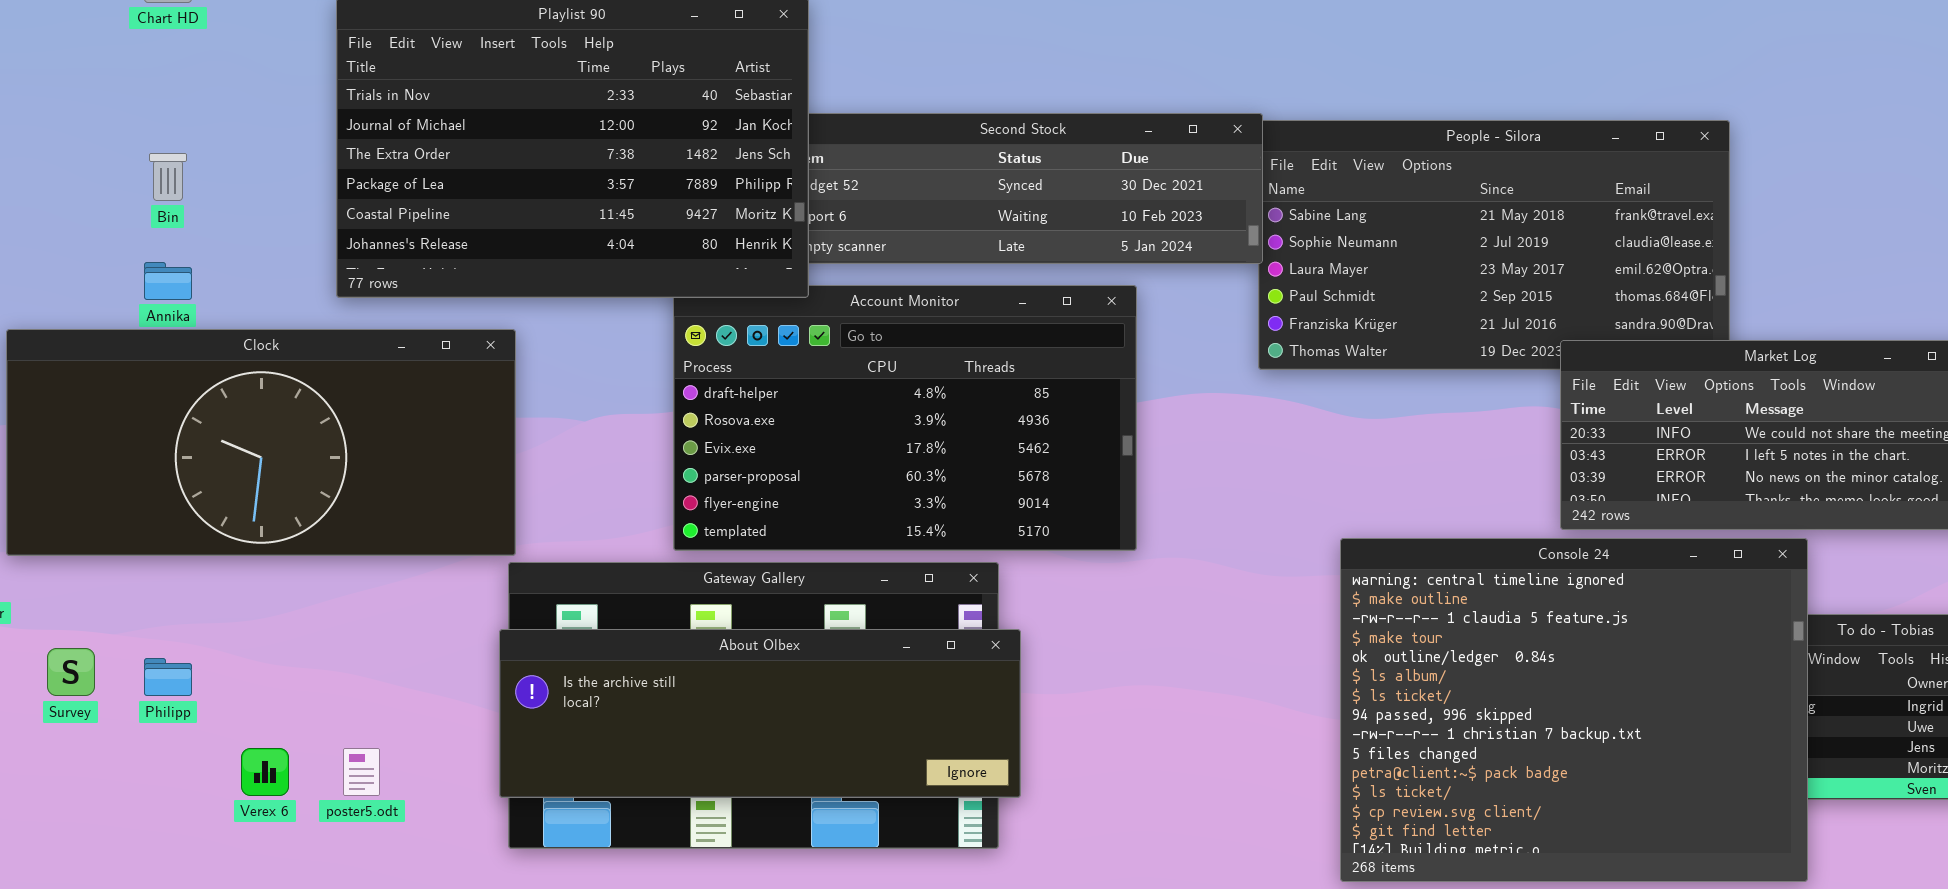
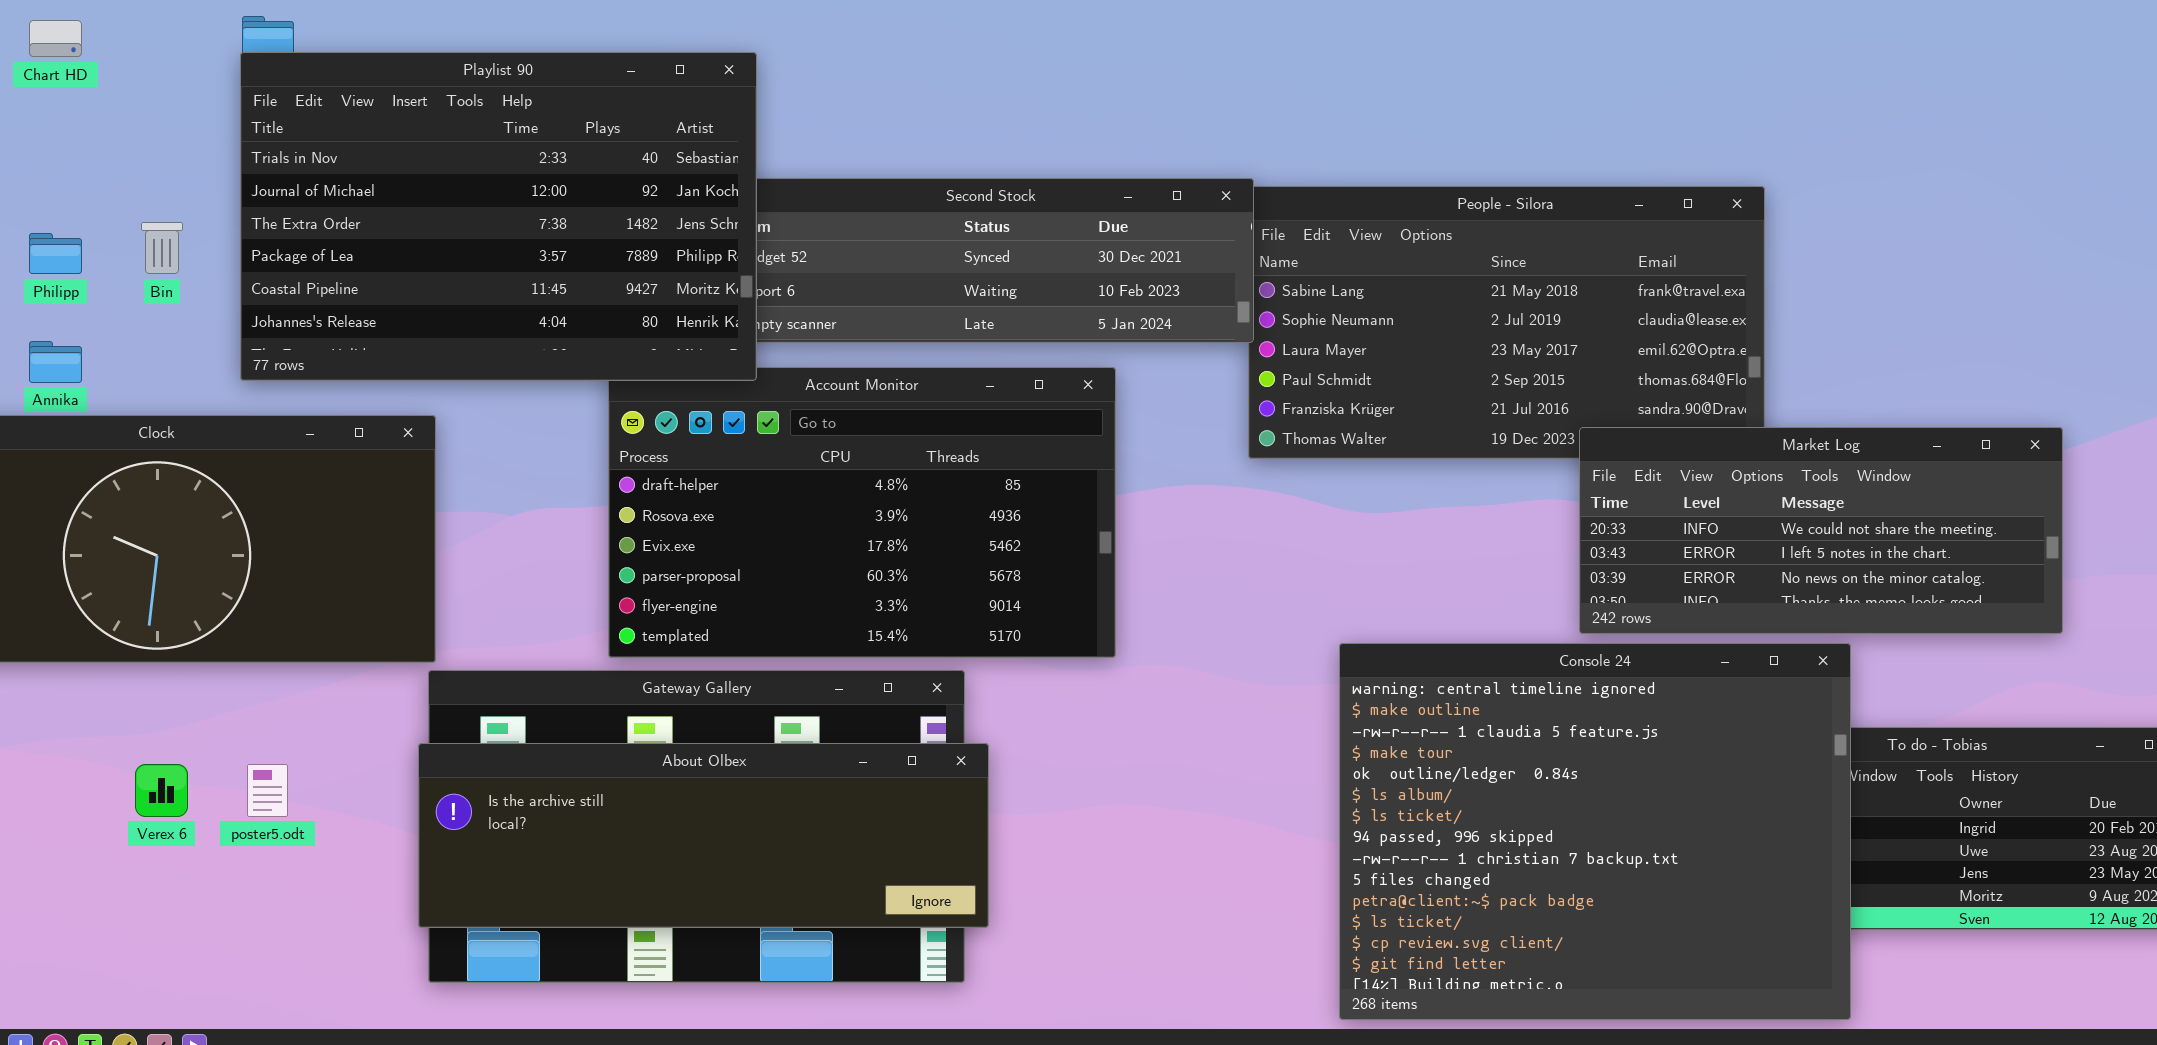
Bin: [149,153,187,201] -> [141,222,183,274], moved
Philipp: [144,658,192,696] -> [29,233,82,274], moved
Verex 6: [241,748,289,796] -> [135,764,188,817], moved
poster5.odt: [343,748,380,796] -> [247,764,288,817], moved

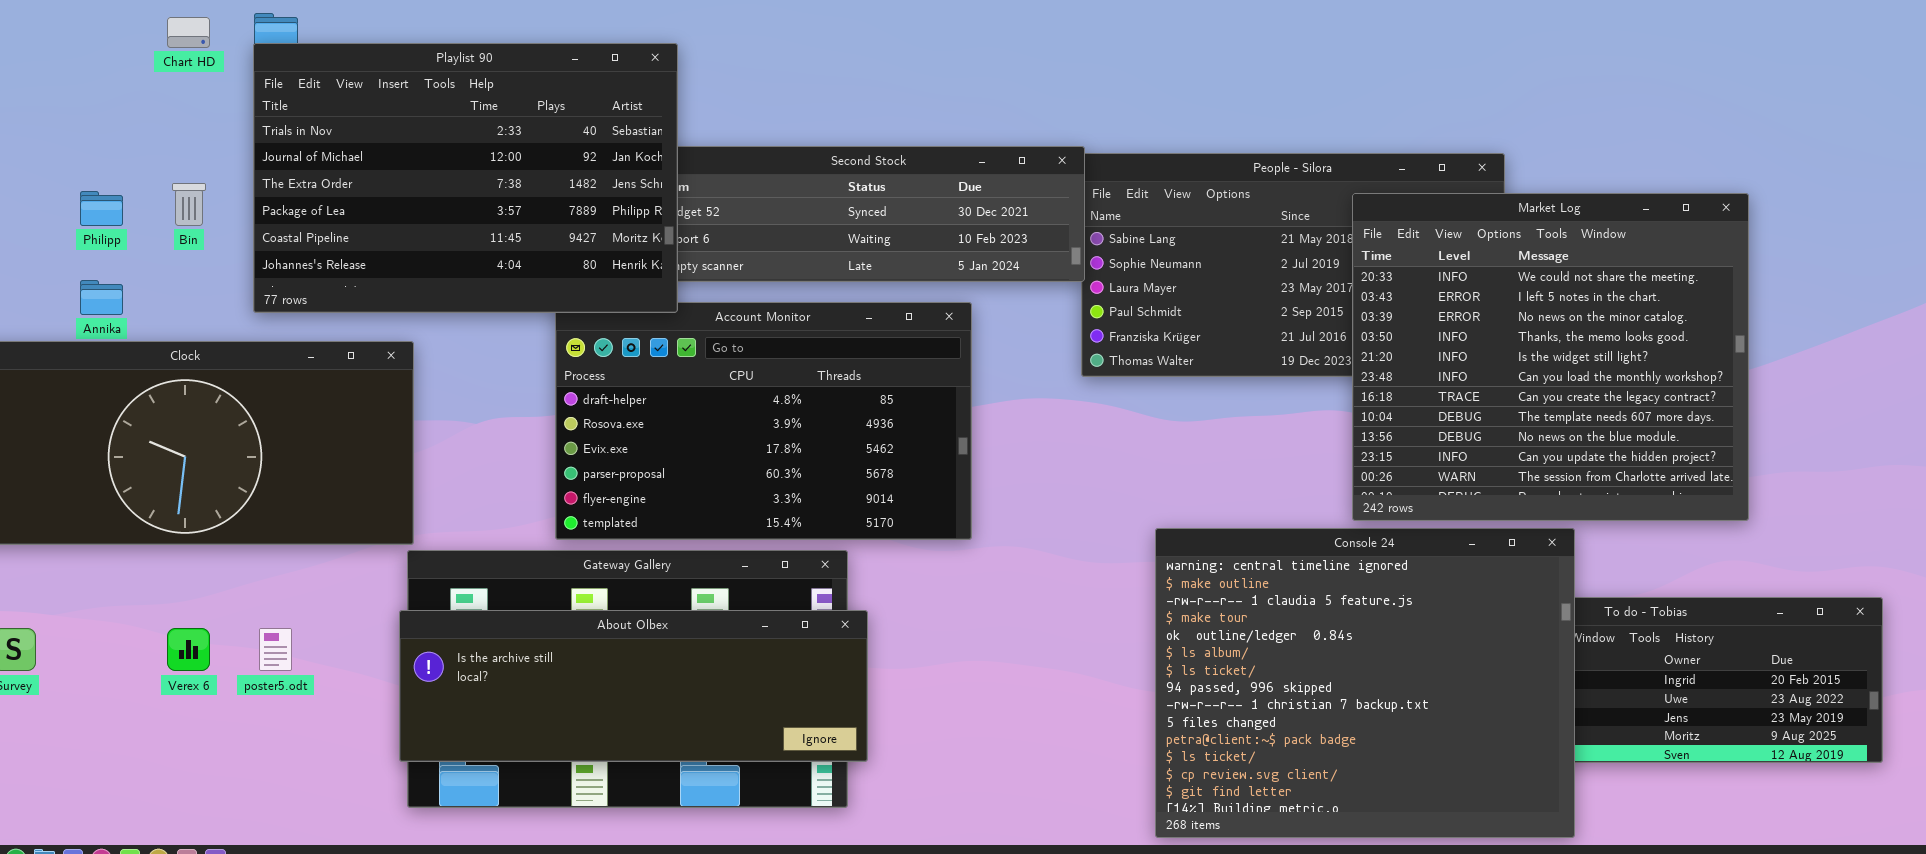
Chart HD: [29,20,82,57] -> [167,17,210,48], moved
Market Log: [1579,427,2063,634] -> [1352,193,1749,521], resized

